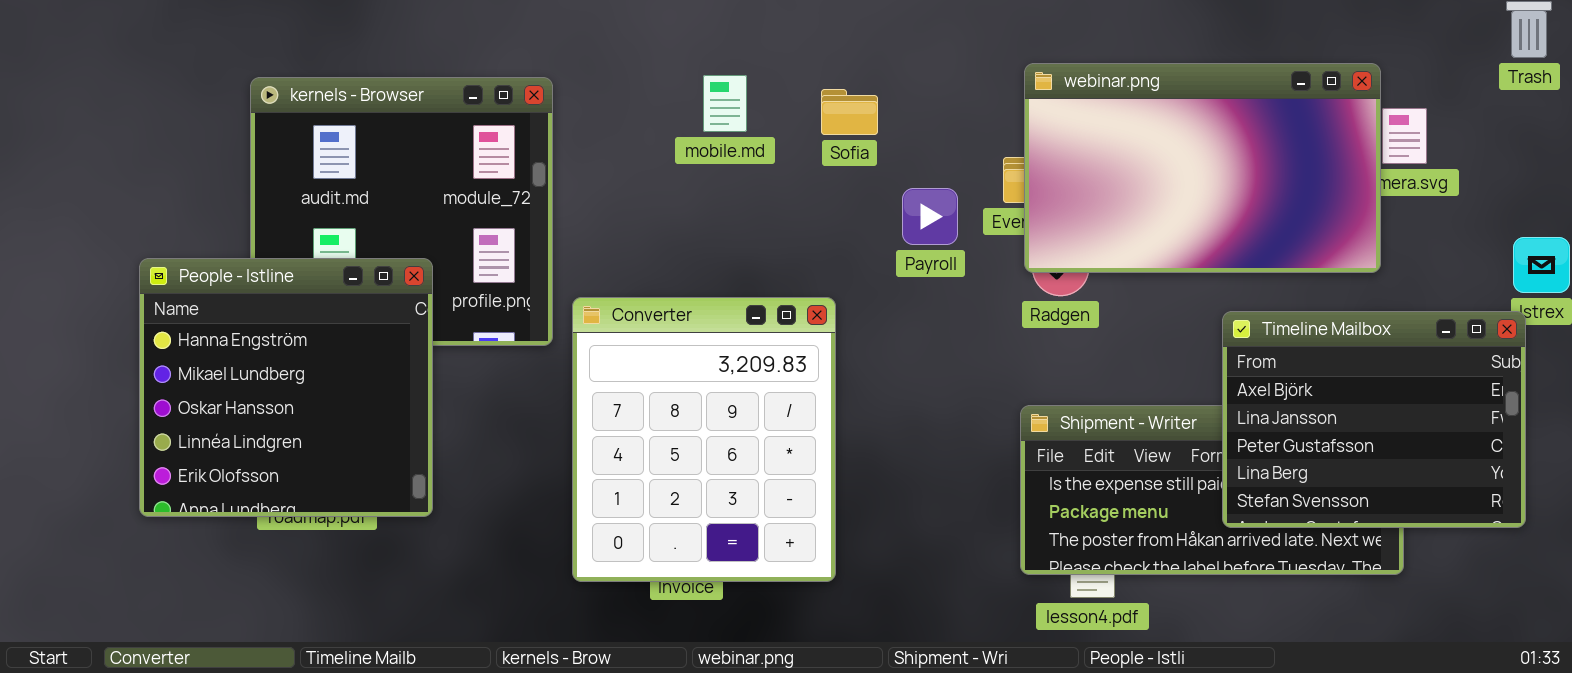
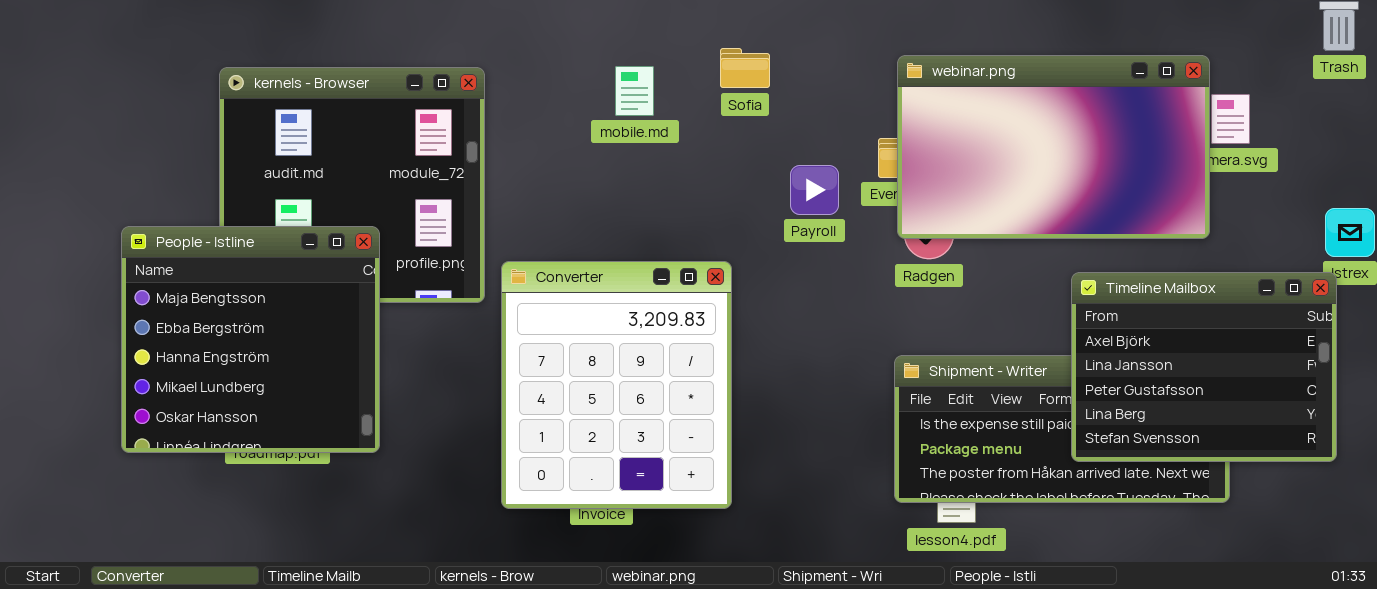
Sofia: [821,89,878,135] -> [720,48,770,88], moved
People - Istline: [139,258,433,517] -> [121,226,380,453], scrolled up 2 rows

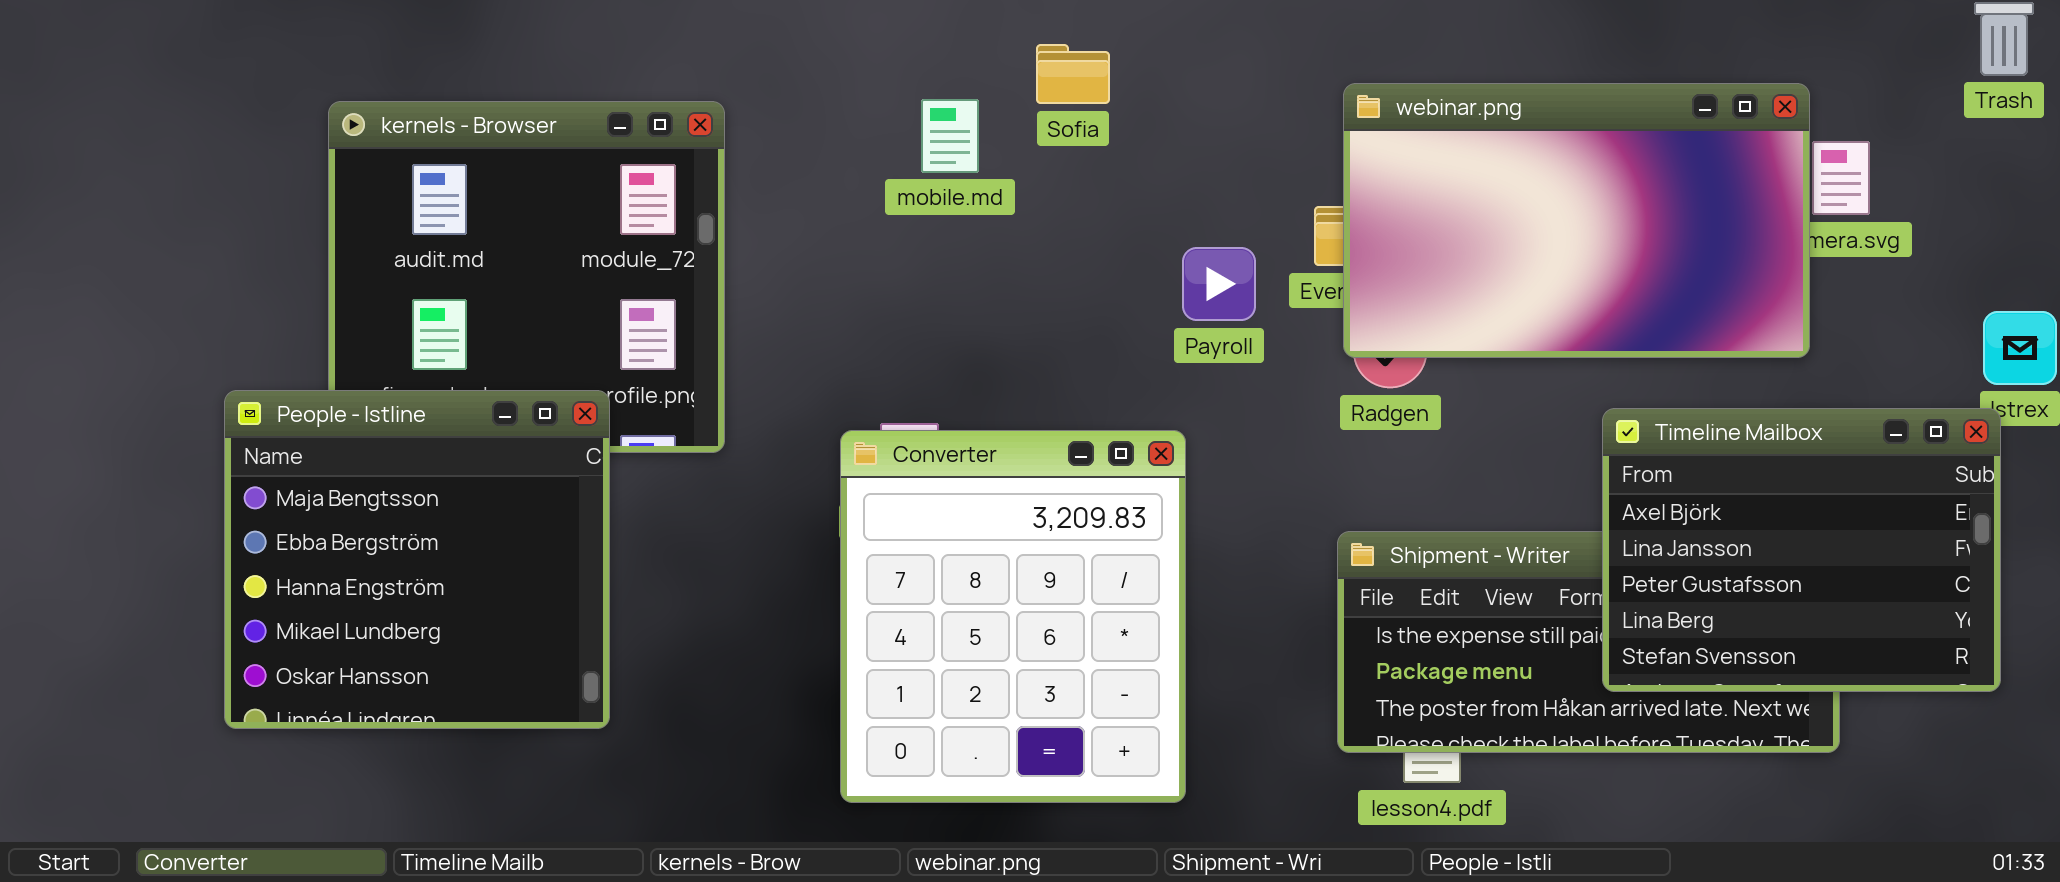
Sofia: [720,48,770,88] -> [1036,44,1110,104], moved
People - Istline: [121,226,380,453] -> [224,390,610,729], moved
Converter: [501,261,732,509] -> [840,430,1186,803], moved

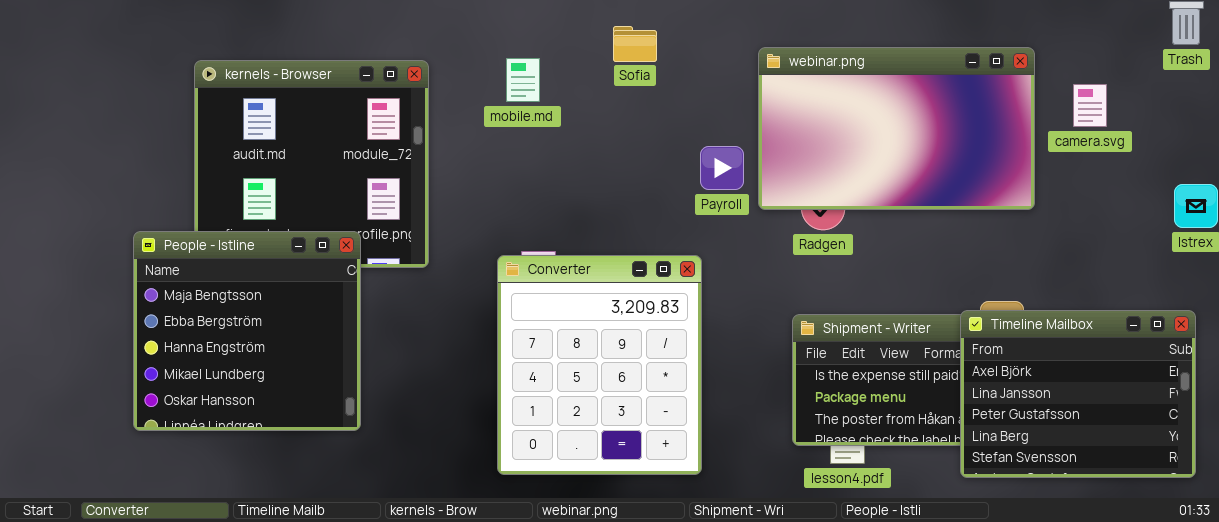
webinar.png: [1343,83,1810,358] -> [758,47,1035,210], moved
mobile.md: [921,99,979,173] -> [506,58,540,102], moved
Timeline Mailbox: [1602,408,2001,692] -> [960,310,1196,478], moved

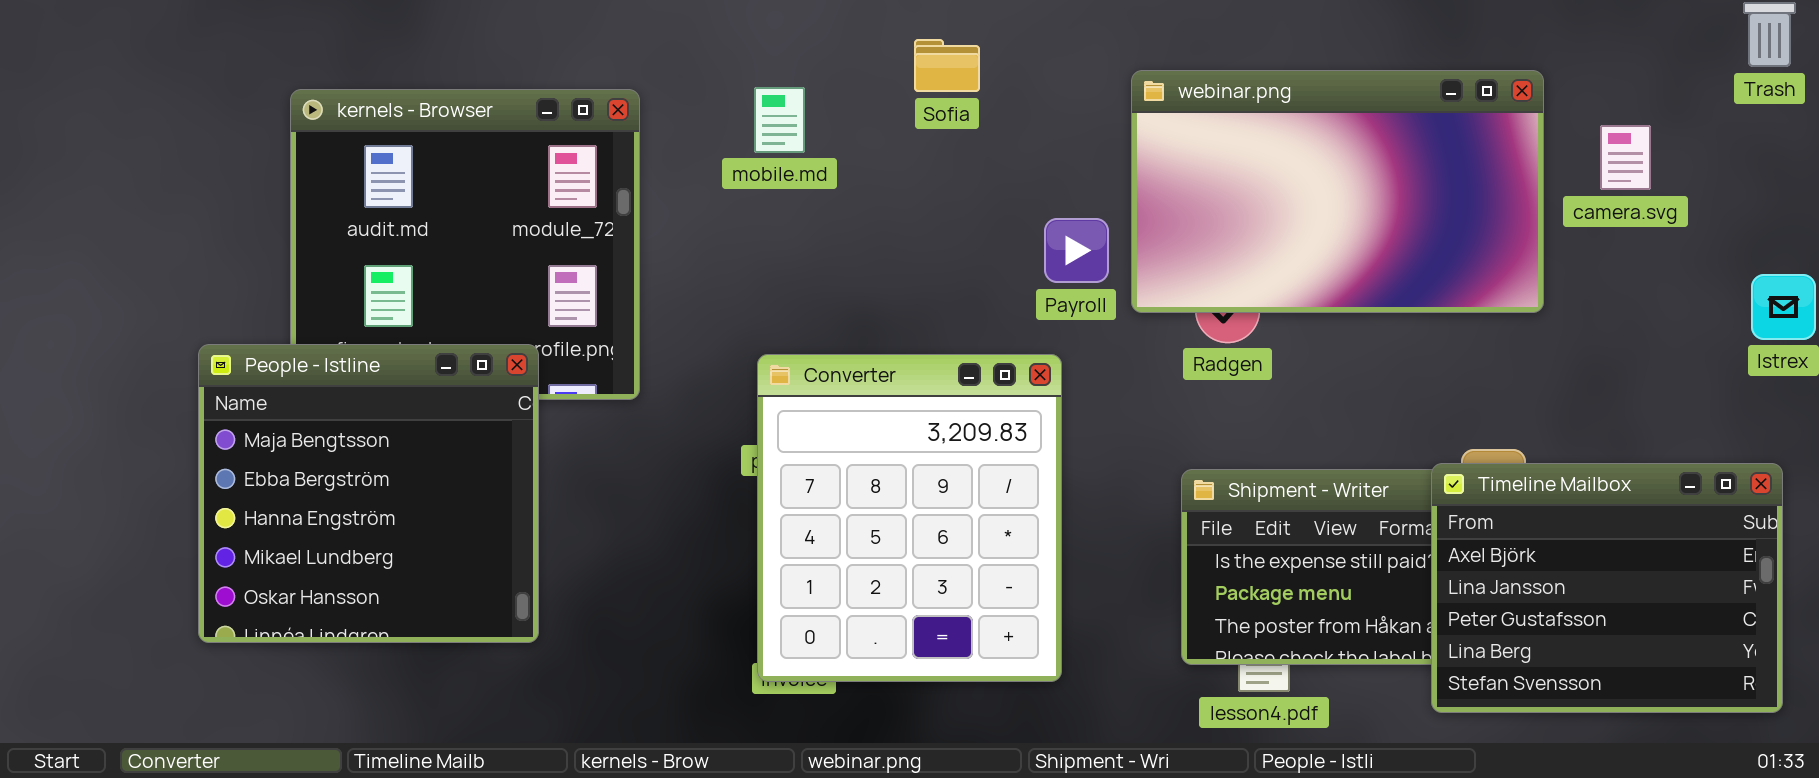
Converter: [497,255,702,475] -> [757,354,1062,682], moved

